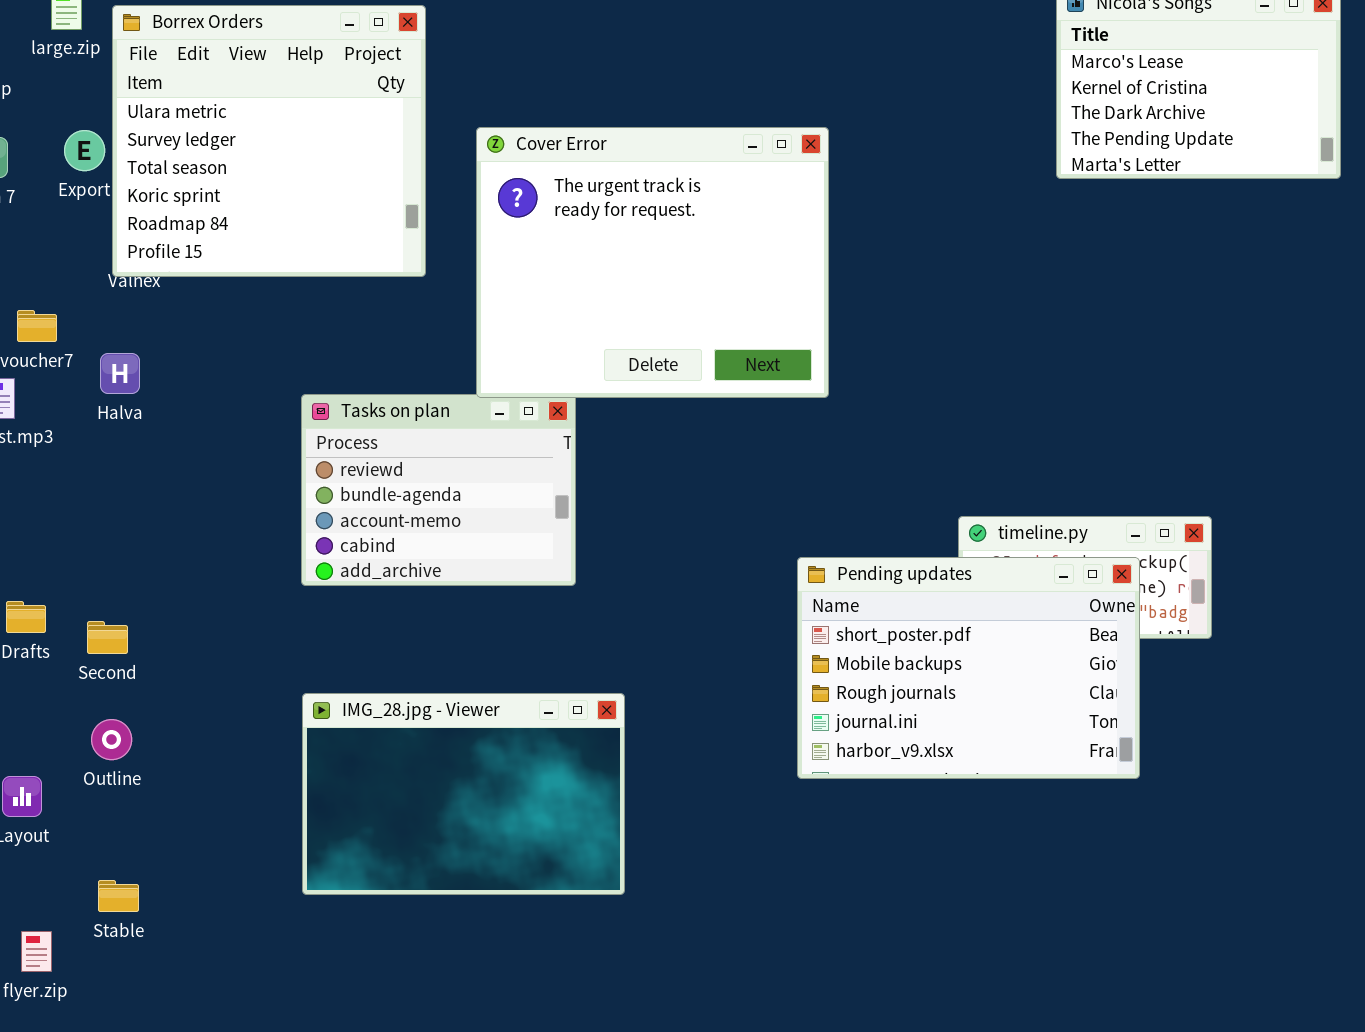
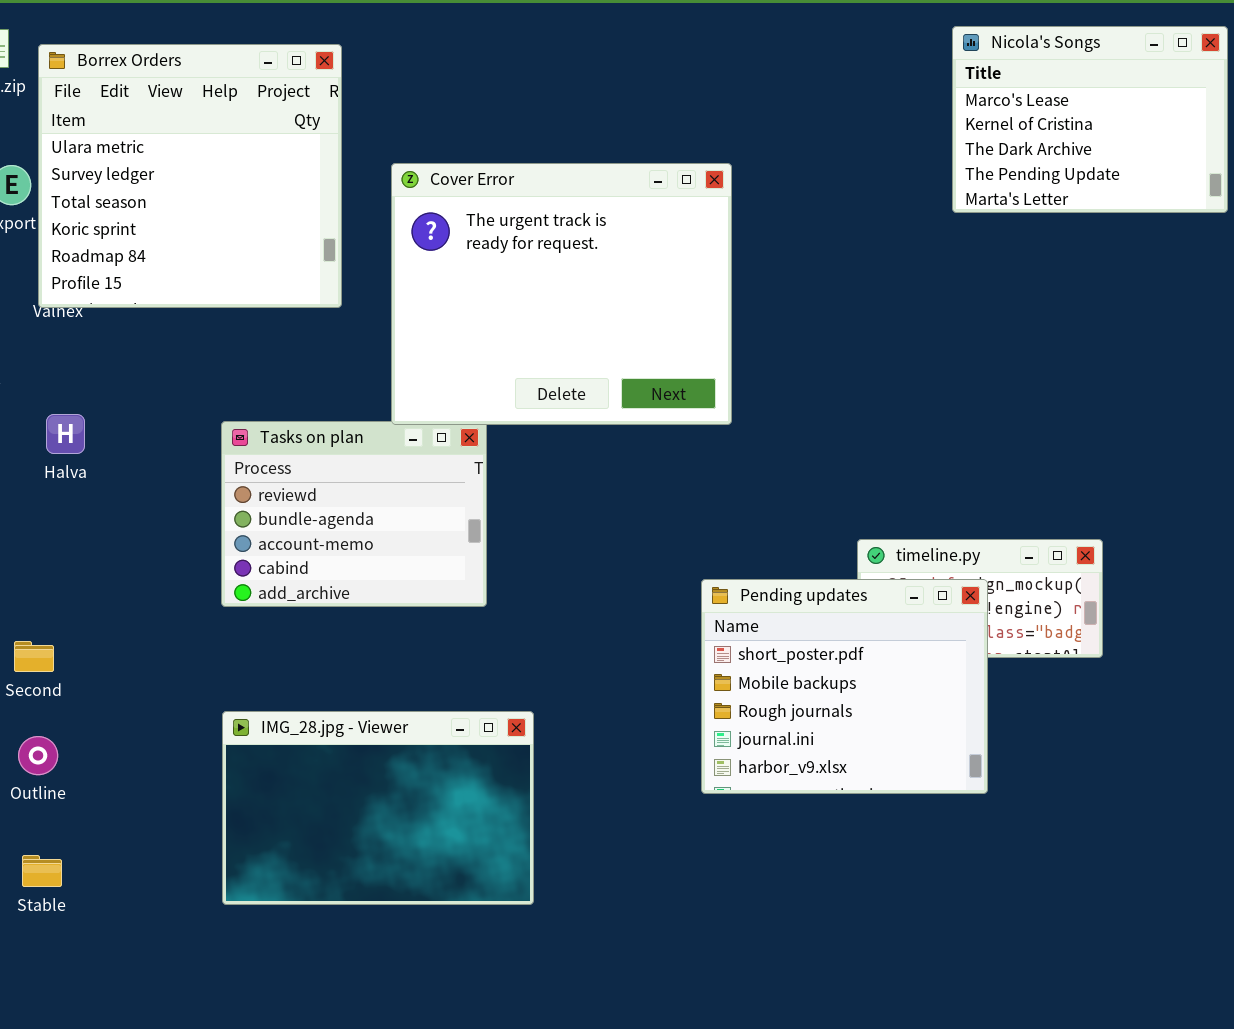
Halva: [100,353,140,394] -> [46,414,85,454], moved
Pending updates: [797,557,1140,779] -> [701,579,988,794], resized
Stable: [98,880,139,912] -> [22,855,62,887], moved

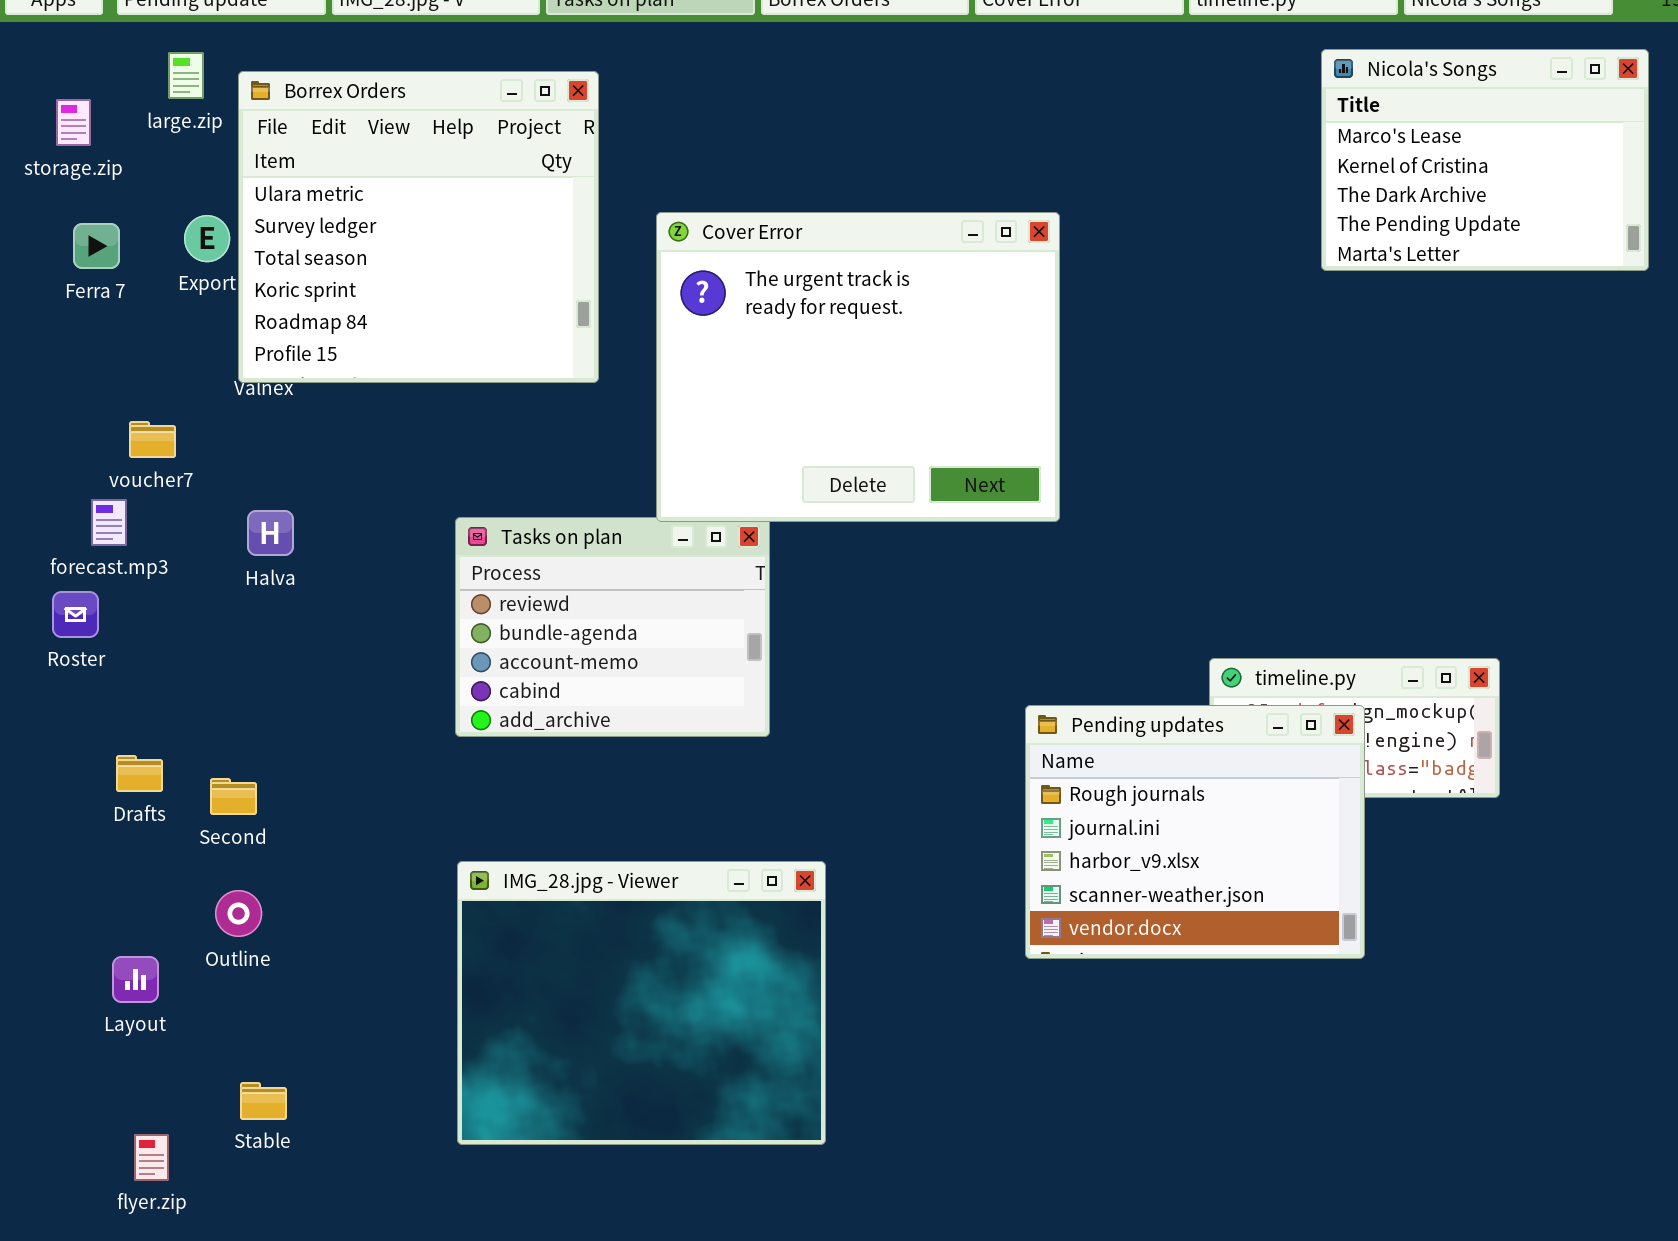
Pending updates: [701,579,988,794] -> [1025,705,1365,959], scrolled down 2 rows
IMG_28.jpg - Viewer: [222,711,534,905] -> [457,861,826,1145], resized
Stable: [22,855,62,887] -> [240,1082,287,1120], moved

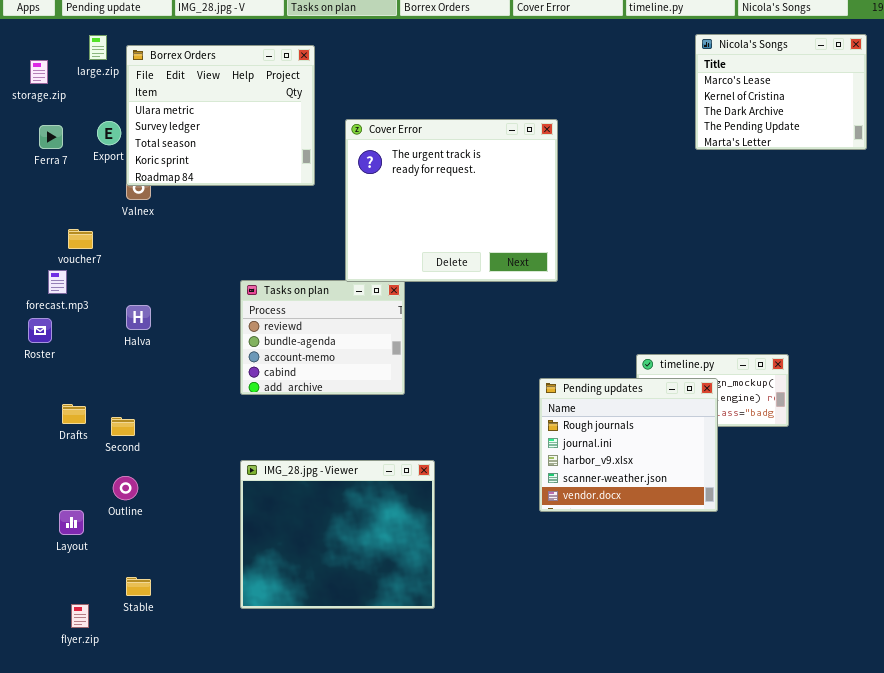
Borrex Orders: [238,71,599,383] -> [126,45,315,186], resized
Halva: [247,510,294,556] -> [126,305,151,330], moved

